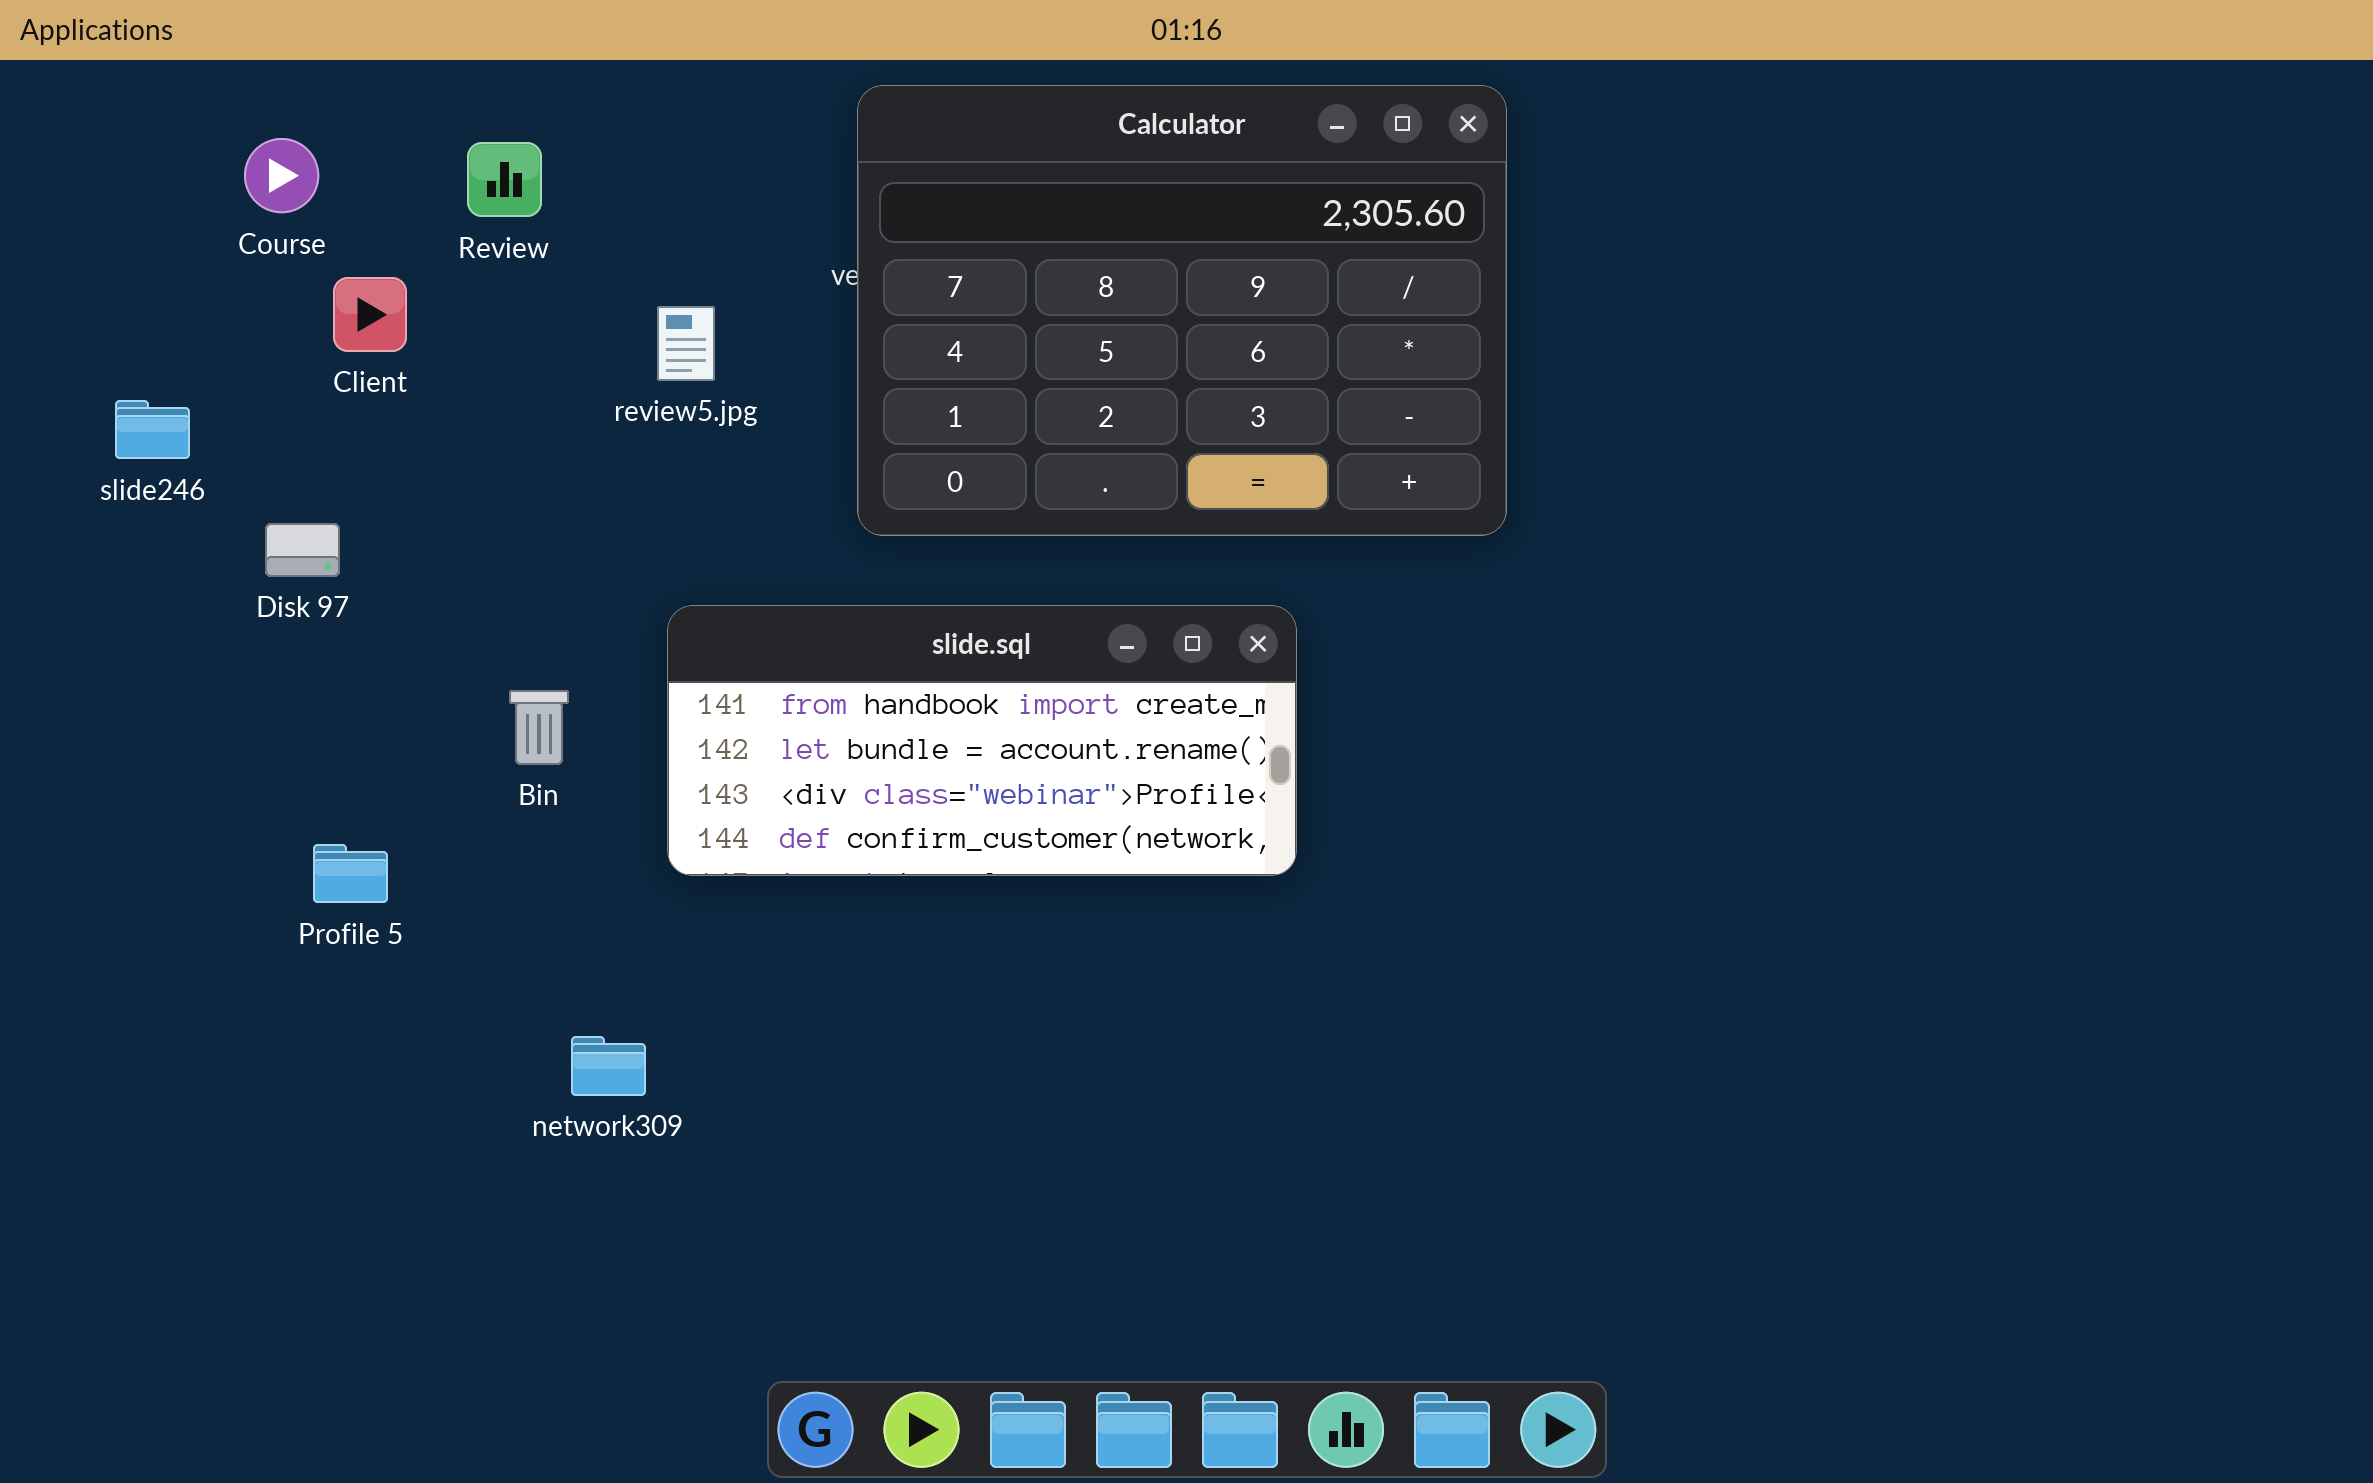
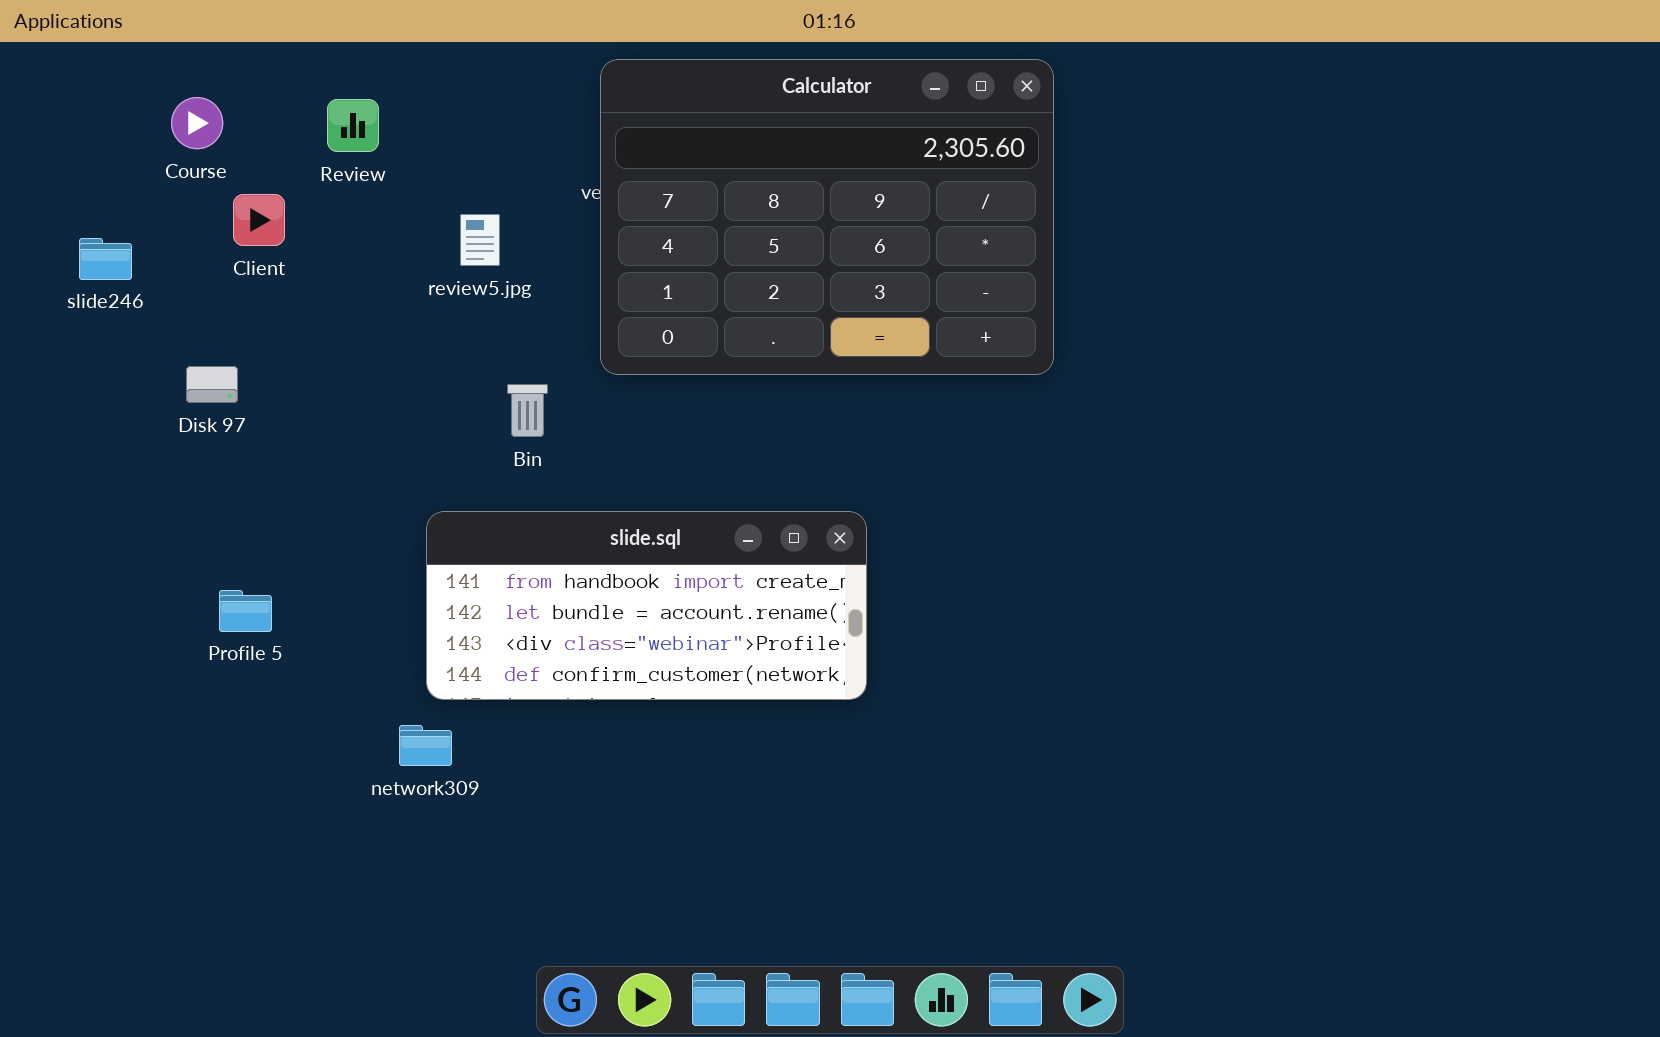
slide246: [115,400,190,459] -> [79,238,132,280], moved
slide.sql: [667,605,1297,876] -> [426,511,867,700], moved
Bin: [509,690,569,765] -> [507,384,548,437], moved

